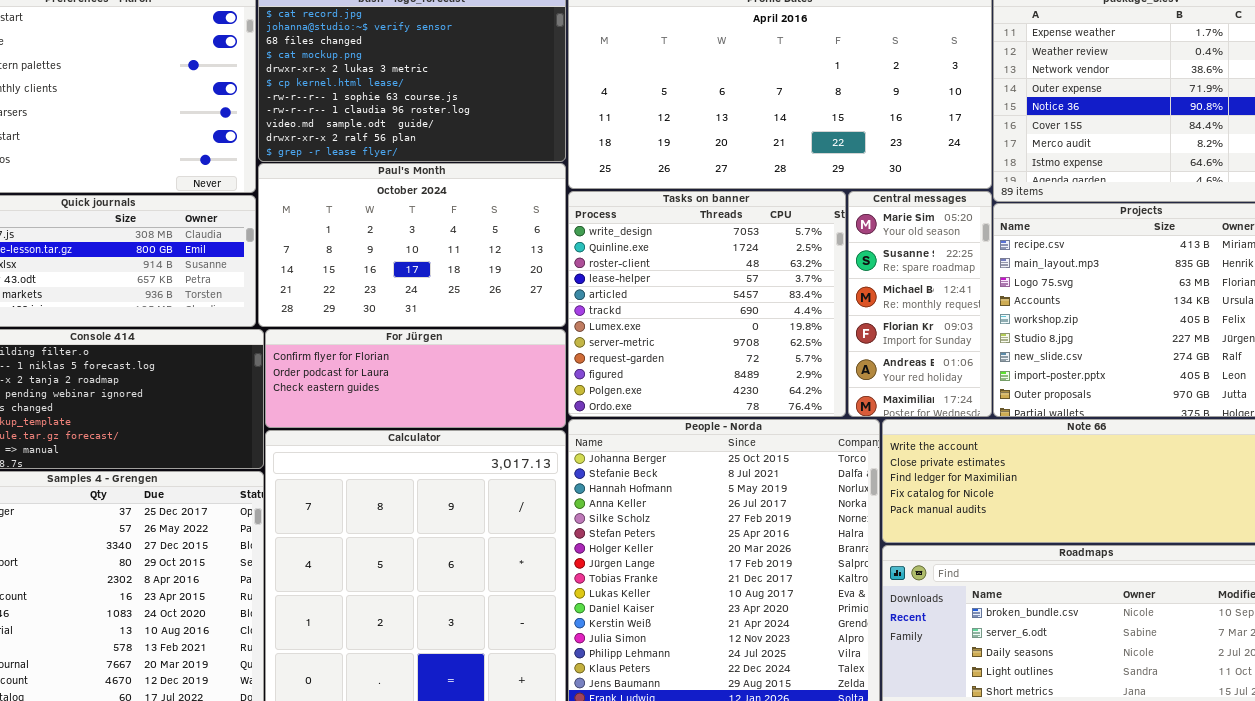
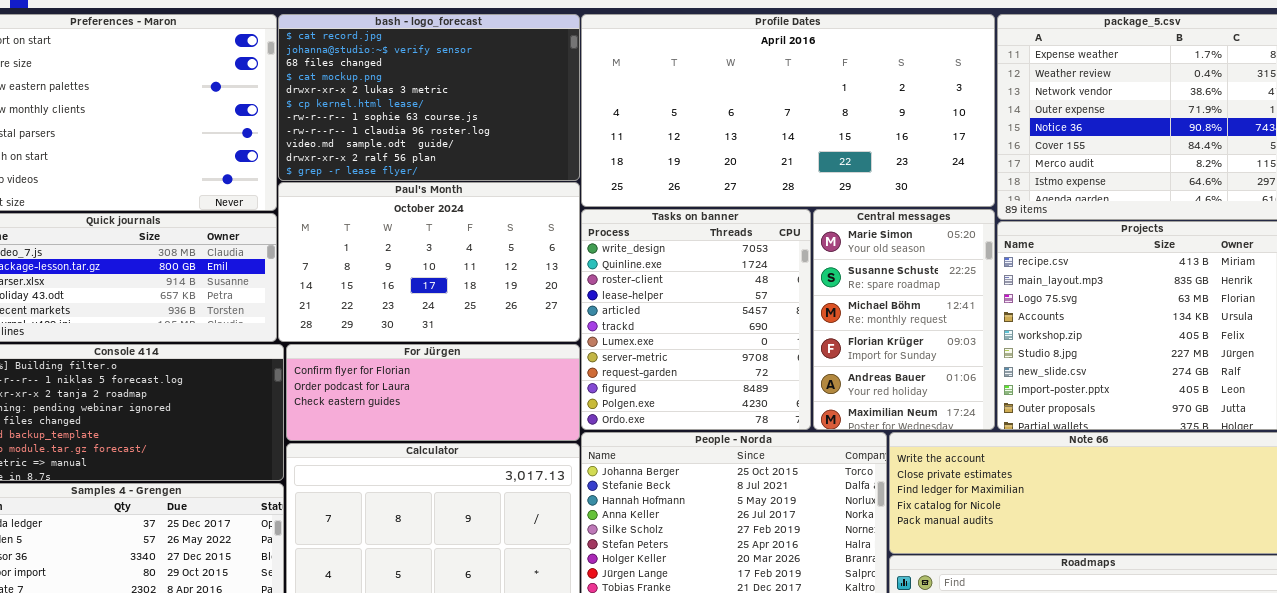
Tasks on banner: [568,191,846,417] -> [581,209,811,430], resized
Central messages: [848,191,992,417] -> [813,209,995,430], resized

